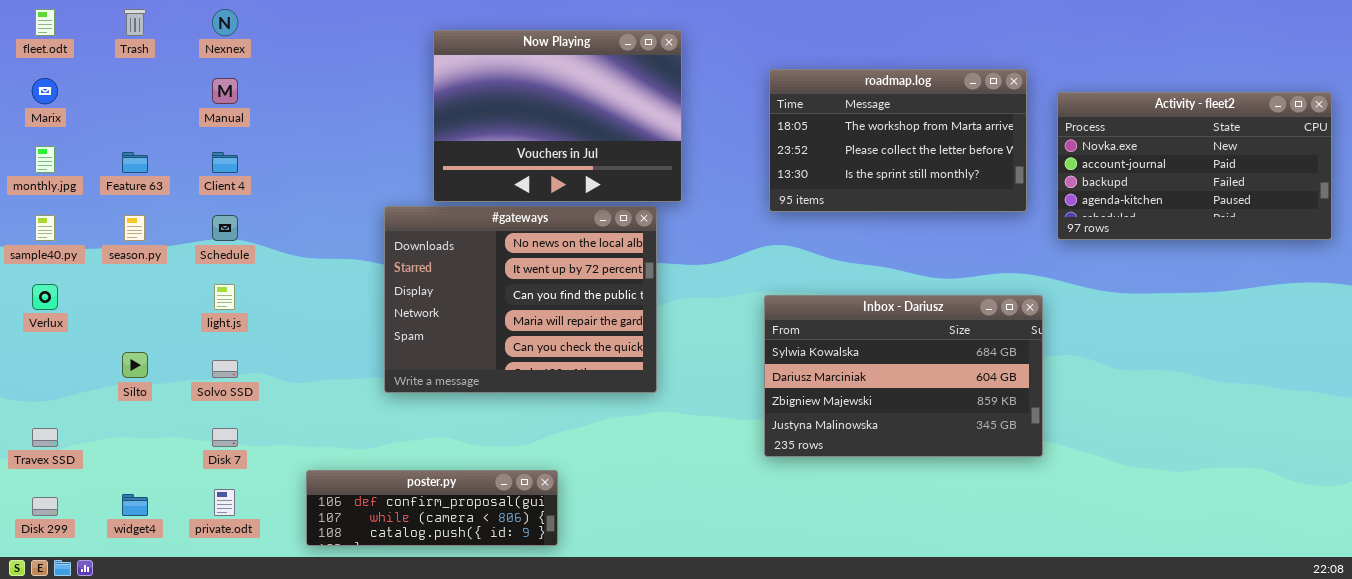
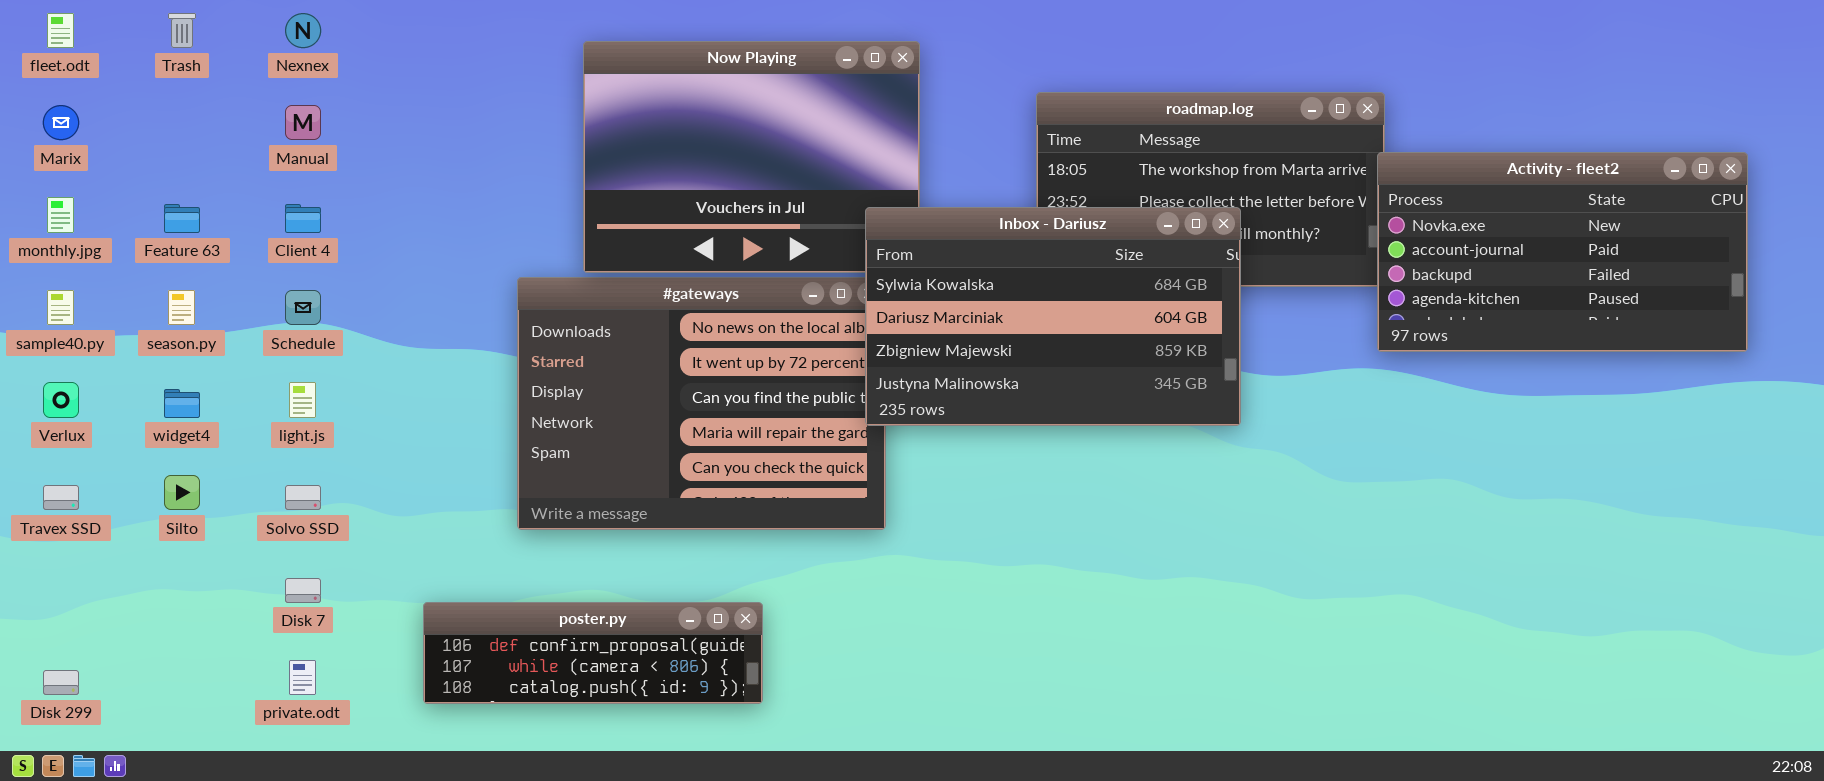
Activity - fleet2: [1057,92,1332,240] -> [1377,152,1748,352], moved
Inbox - Dariusz: [764,295,1043,457] -> [865,207,1241,426], moved
Travex SSD: [32,428,58,447] -> [43,485,79,510], moved
poster.py: [306,470,558,546] -> [423,602,763,704], moved
widget4: [122,494,148,516] -> [164,389,200,418], moved

